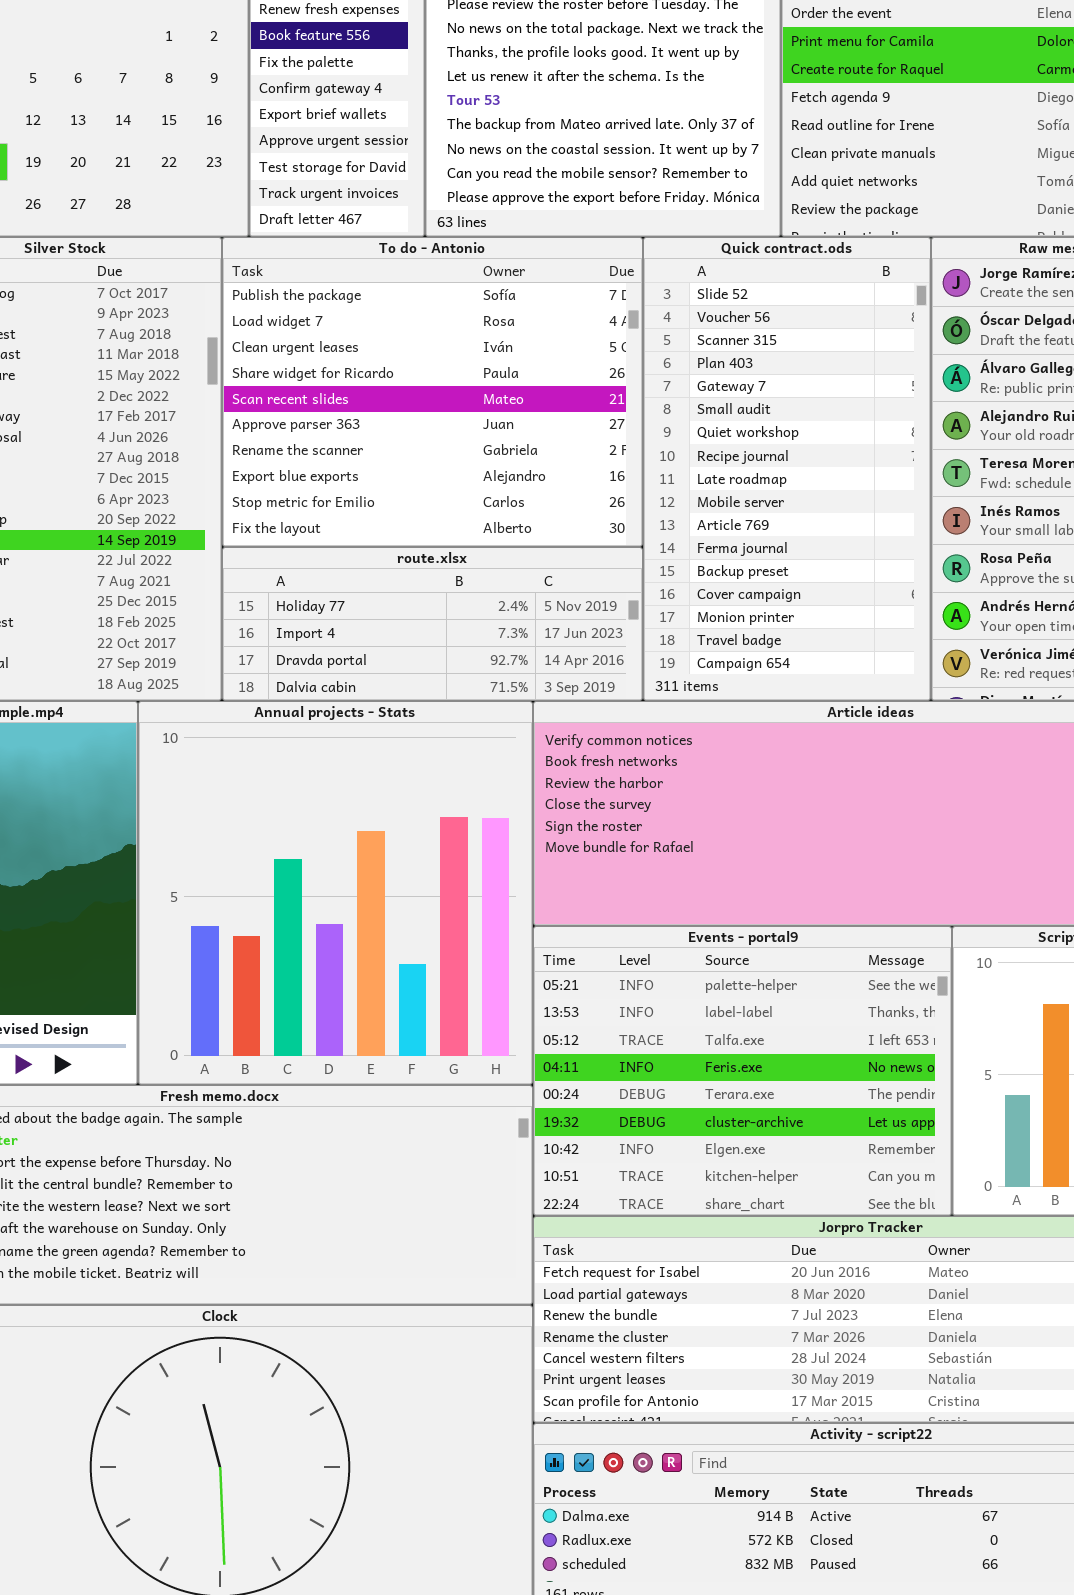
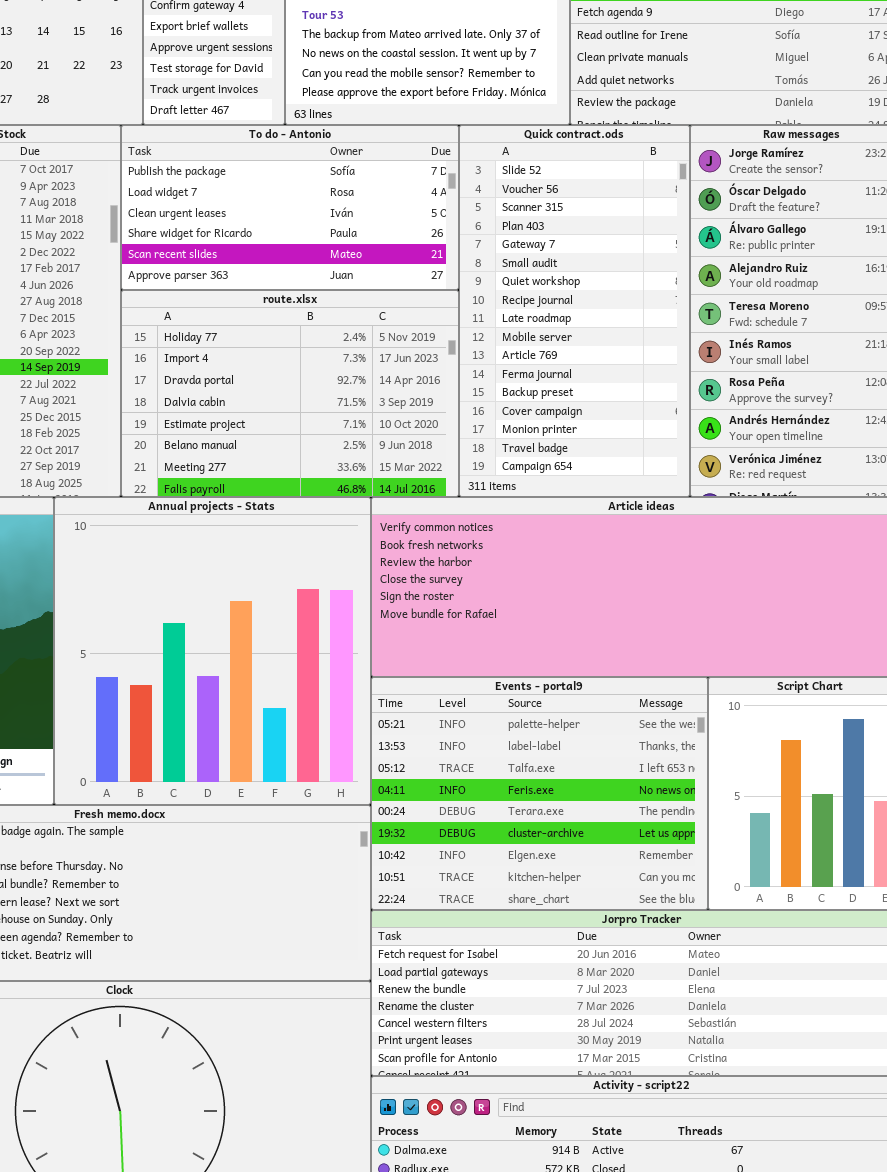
To do - Antonio: [222,237,643,547] -> [121,125,459,290], resized
route.xlsx: [222,547,643,701] -> [121,290,459,497], resized

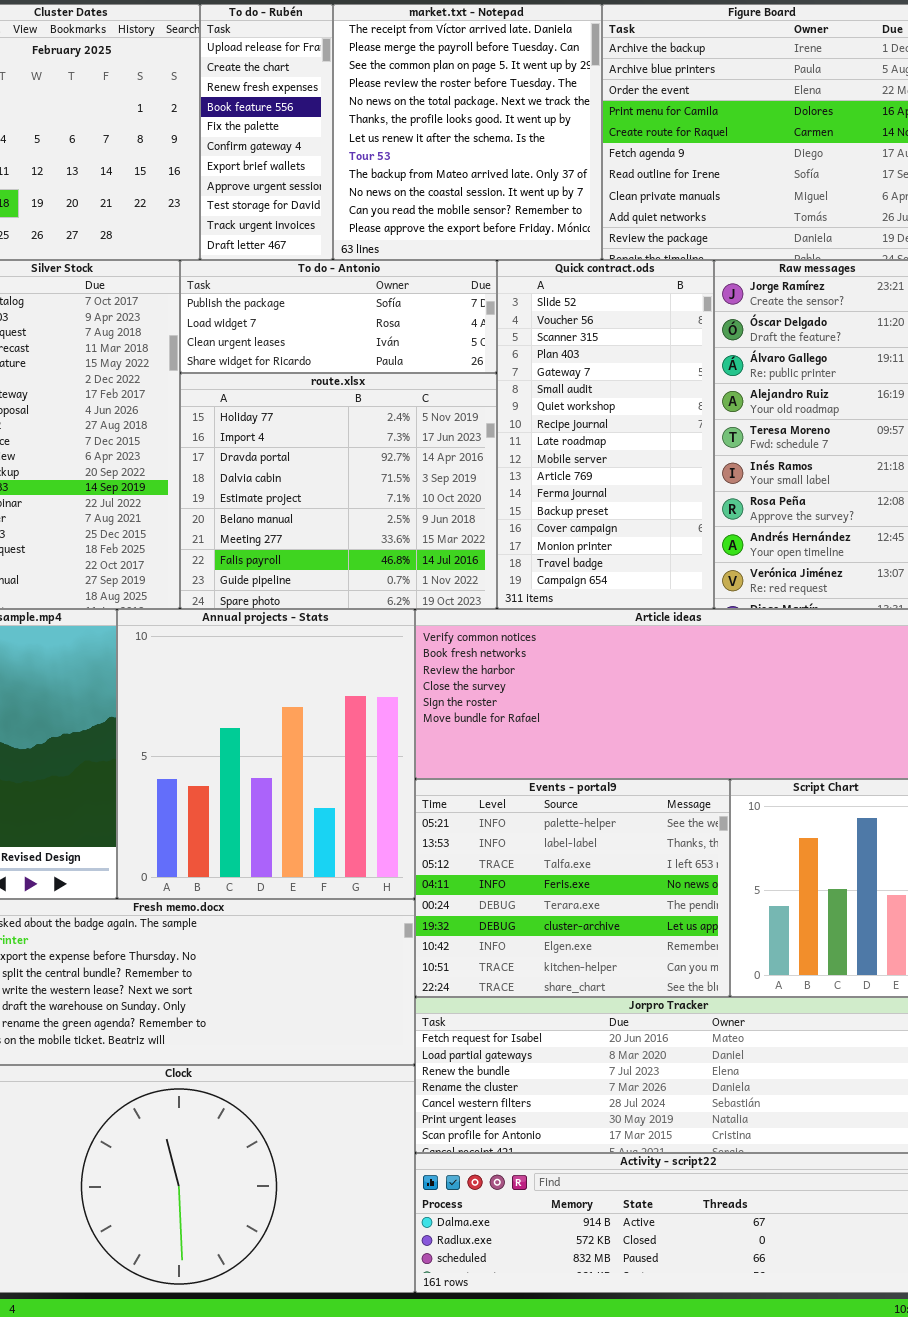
To do - Antonio: [121,125,459,290] -> [180,260,497,373], resized
route.xlsx: [121,290,459,497] -> [180,373,497,609], resized

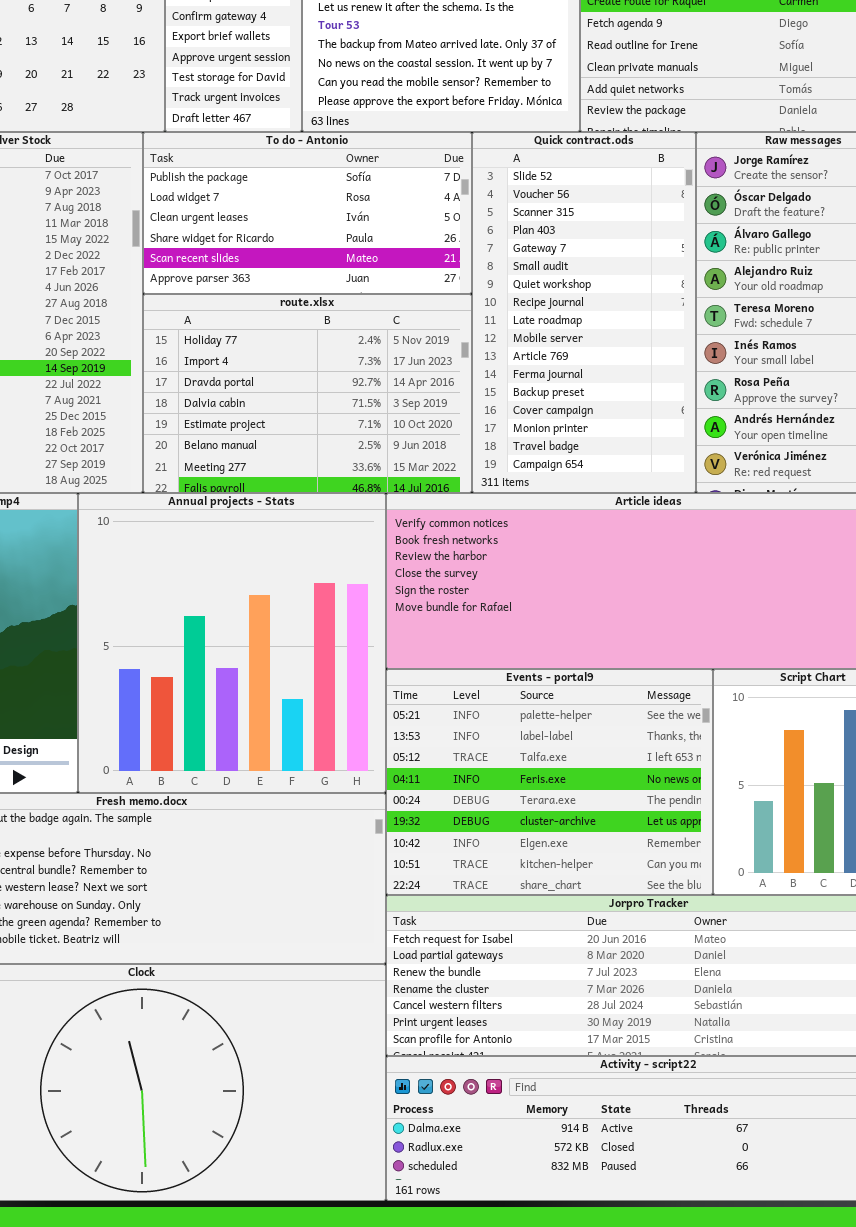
To do - Antonio: [180,260,497,373] -> [143,132,472,294], resized
route.xlsx: [180,373,497,609] -> [143,294,472,493], resized

